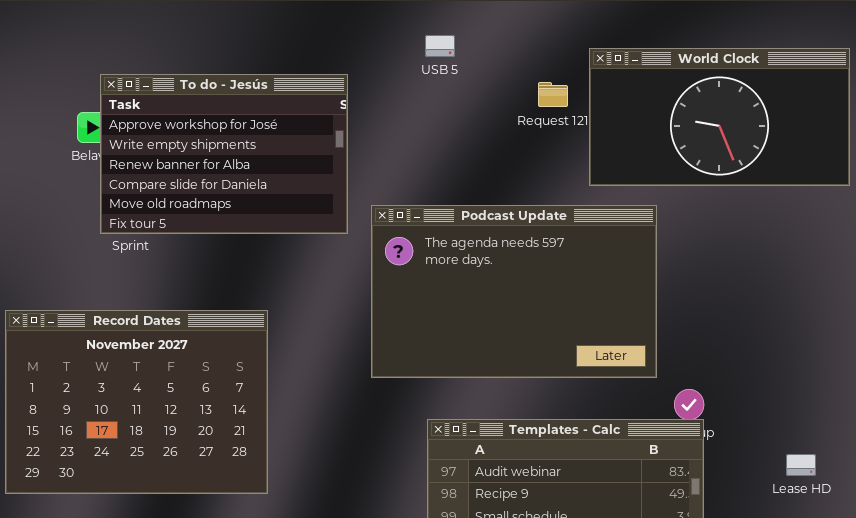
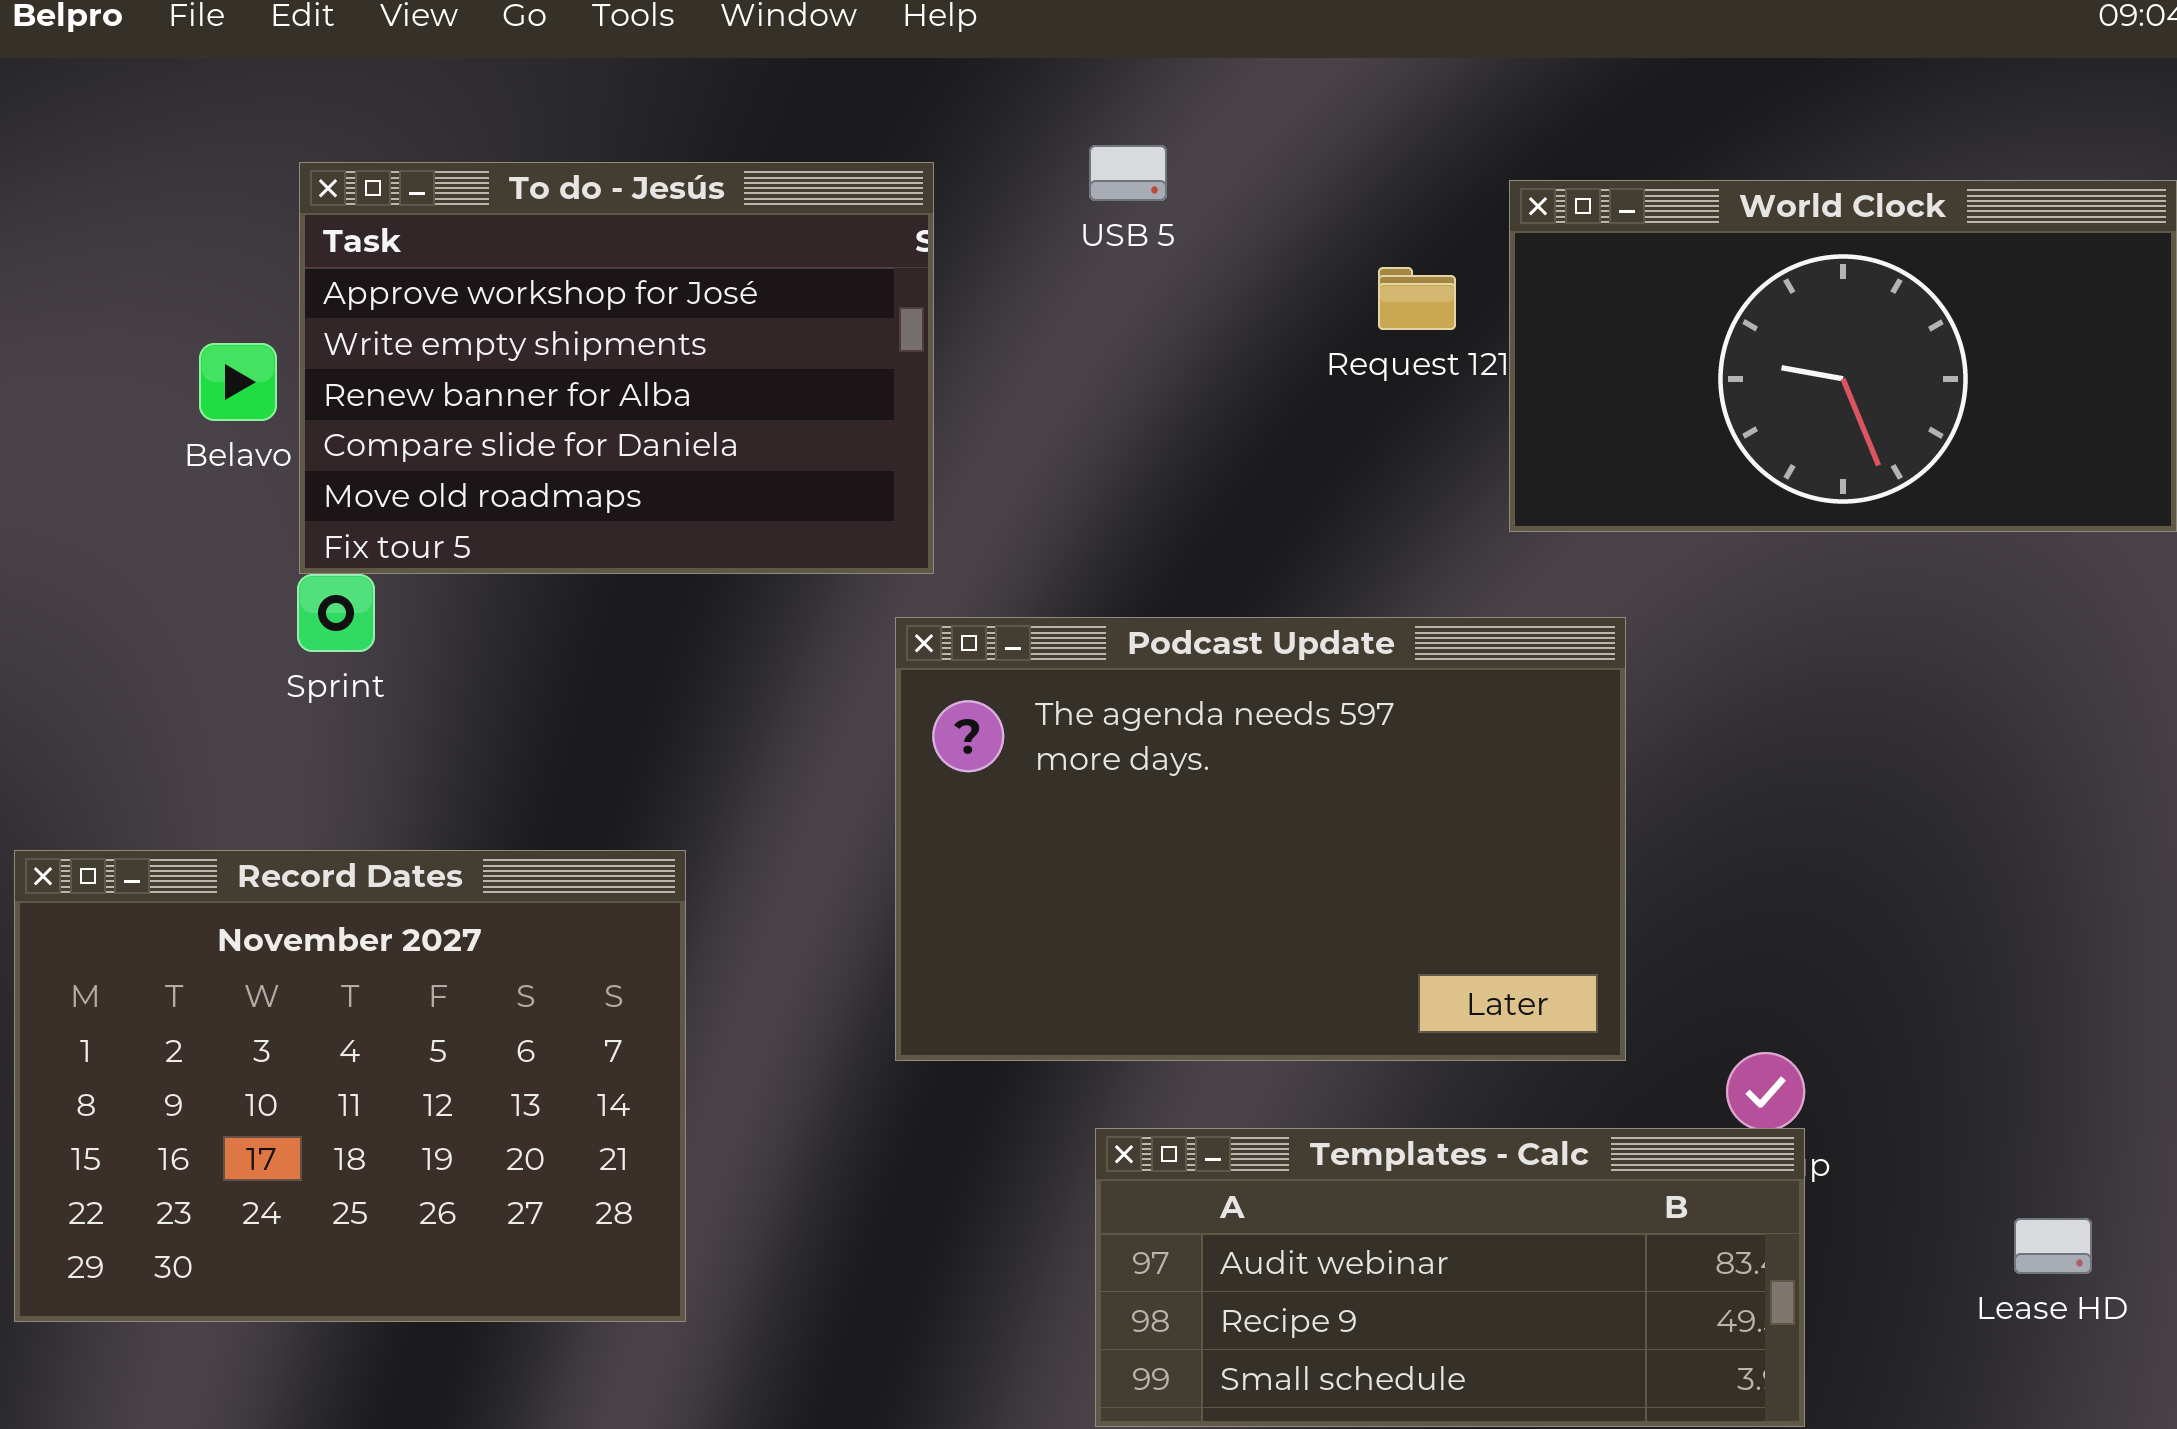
To do - Jesús: [100,74,348,234] -> [299,162,934,574], moved
Podcast Update: [371,205,657,378] -> [895,617,1626,1061], moved

